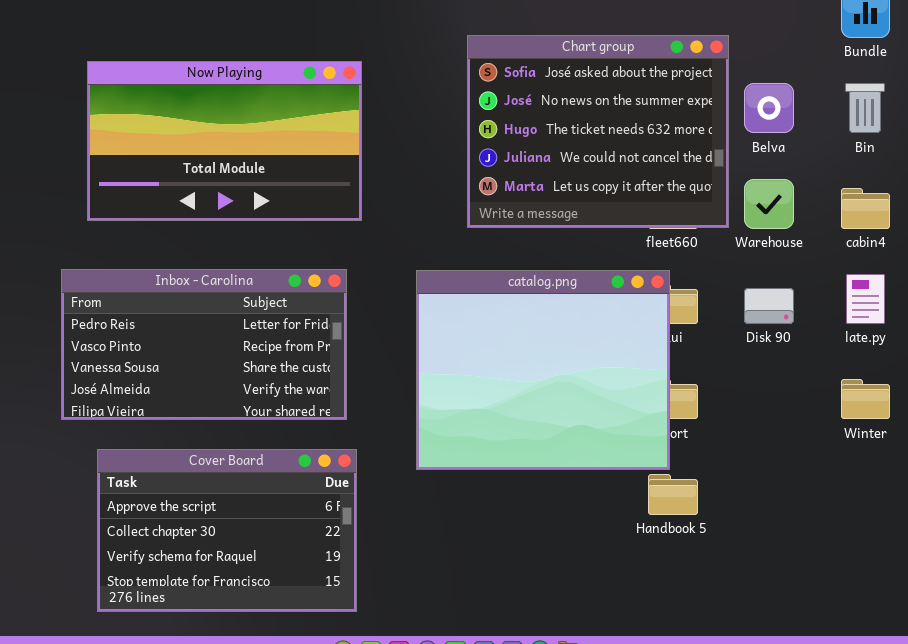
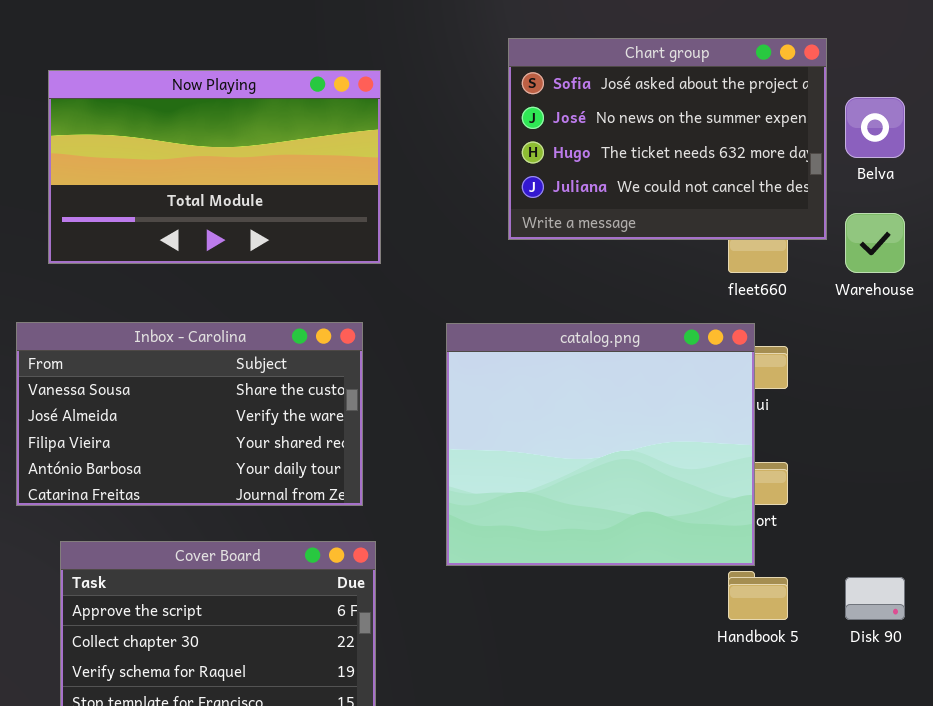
Chart group: [467,35,729,228] -> [508,38,827,240], resized
Inbox - Carolina: [61,269,347,420] -> [16,322,363,506], scrolled down 2 rows
Disk 90: [744,288,794,324] -> [845,577,905,620], moved

